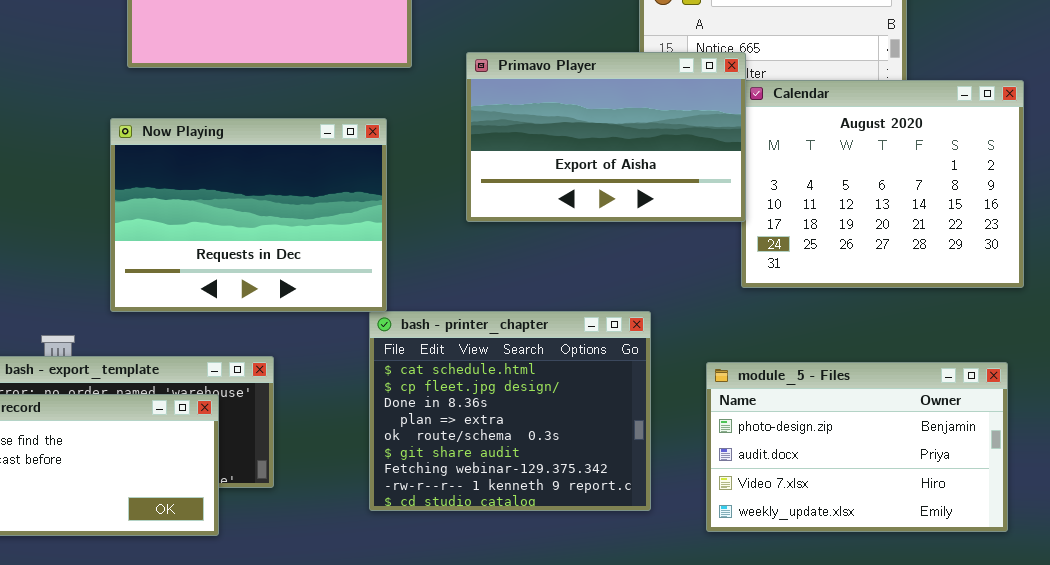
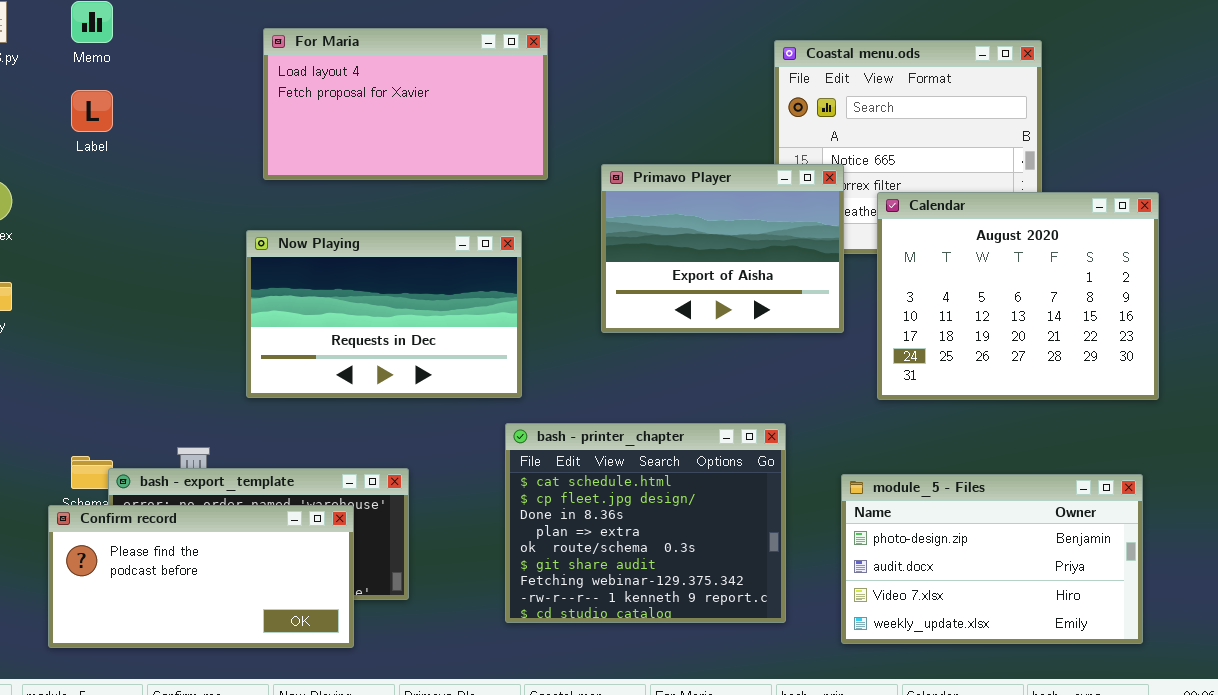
Primavo Player: [466,52,746,222] -> [601,164,844,333], resized
Now Playing: [110,118,387,312] -> [246,230,522,398], resized

